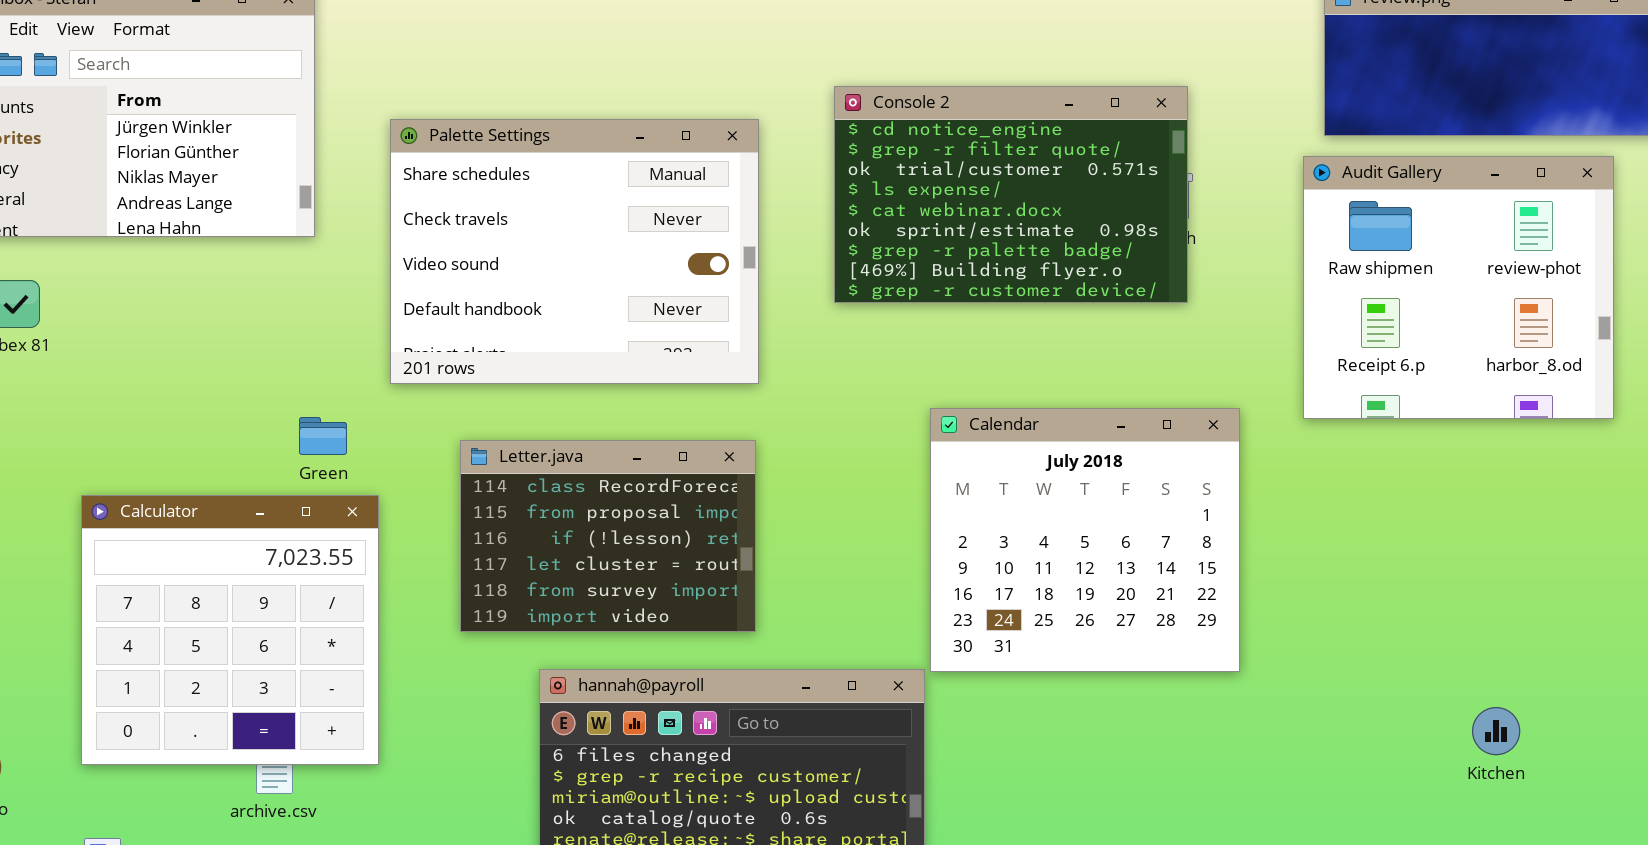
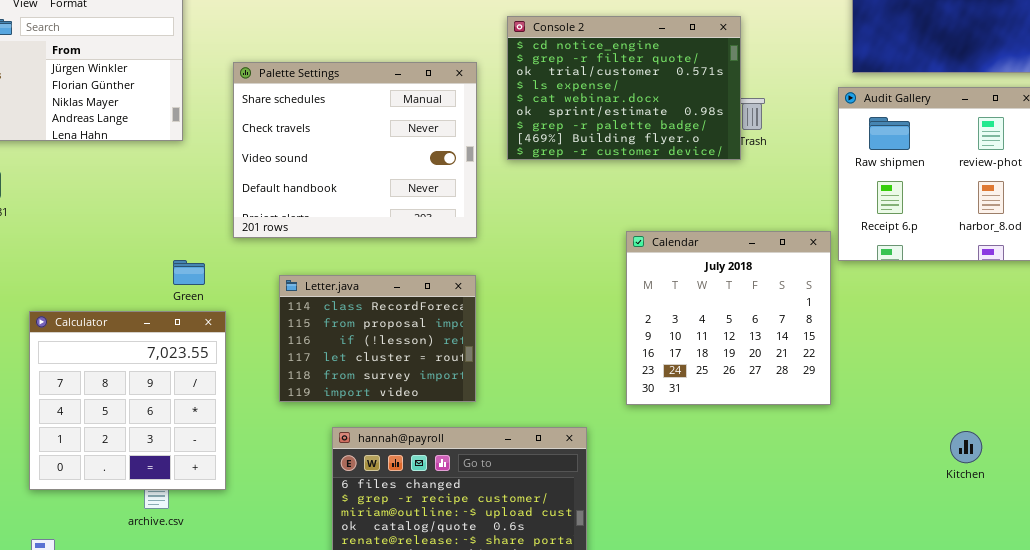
Console 2: [834,86,1188,303] -> [507,16,741,160], moved
Calendar: [930,408,1240,672] -> [626,231,831,405], moved
Kitchen: [1472,707,1520,755] -> [950,431,982,463], moved

